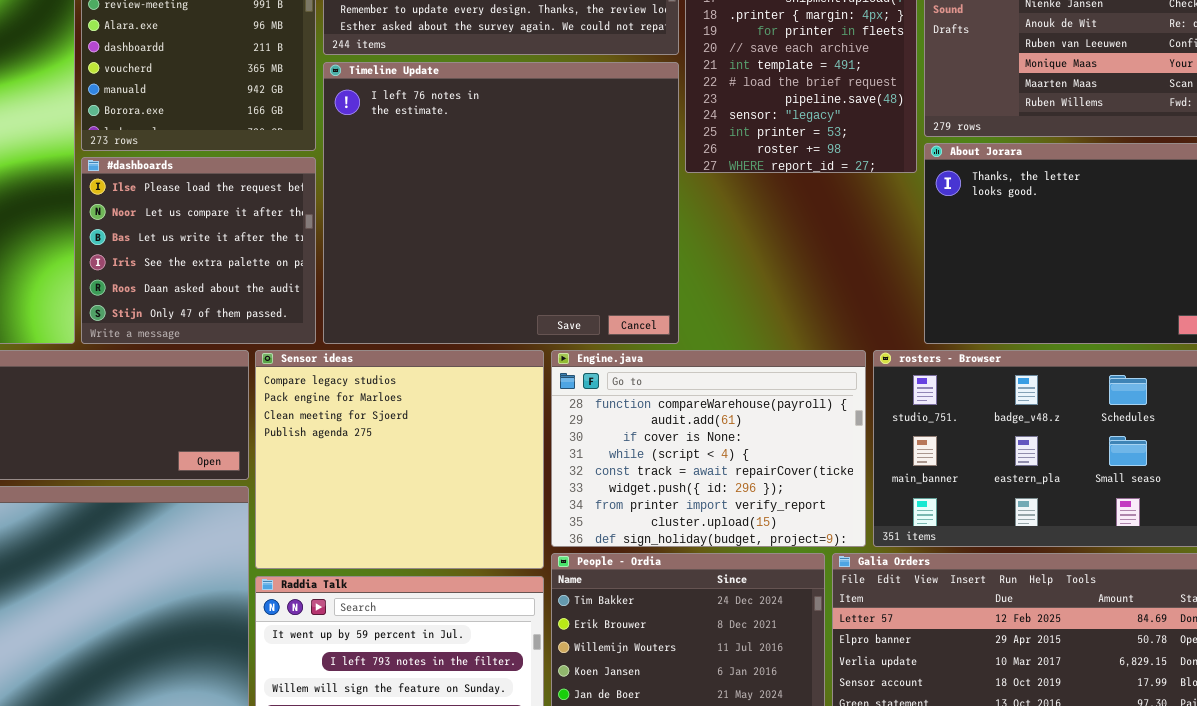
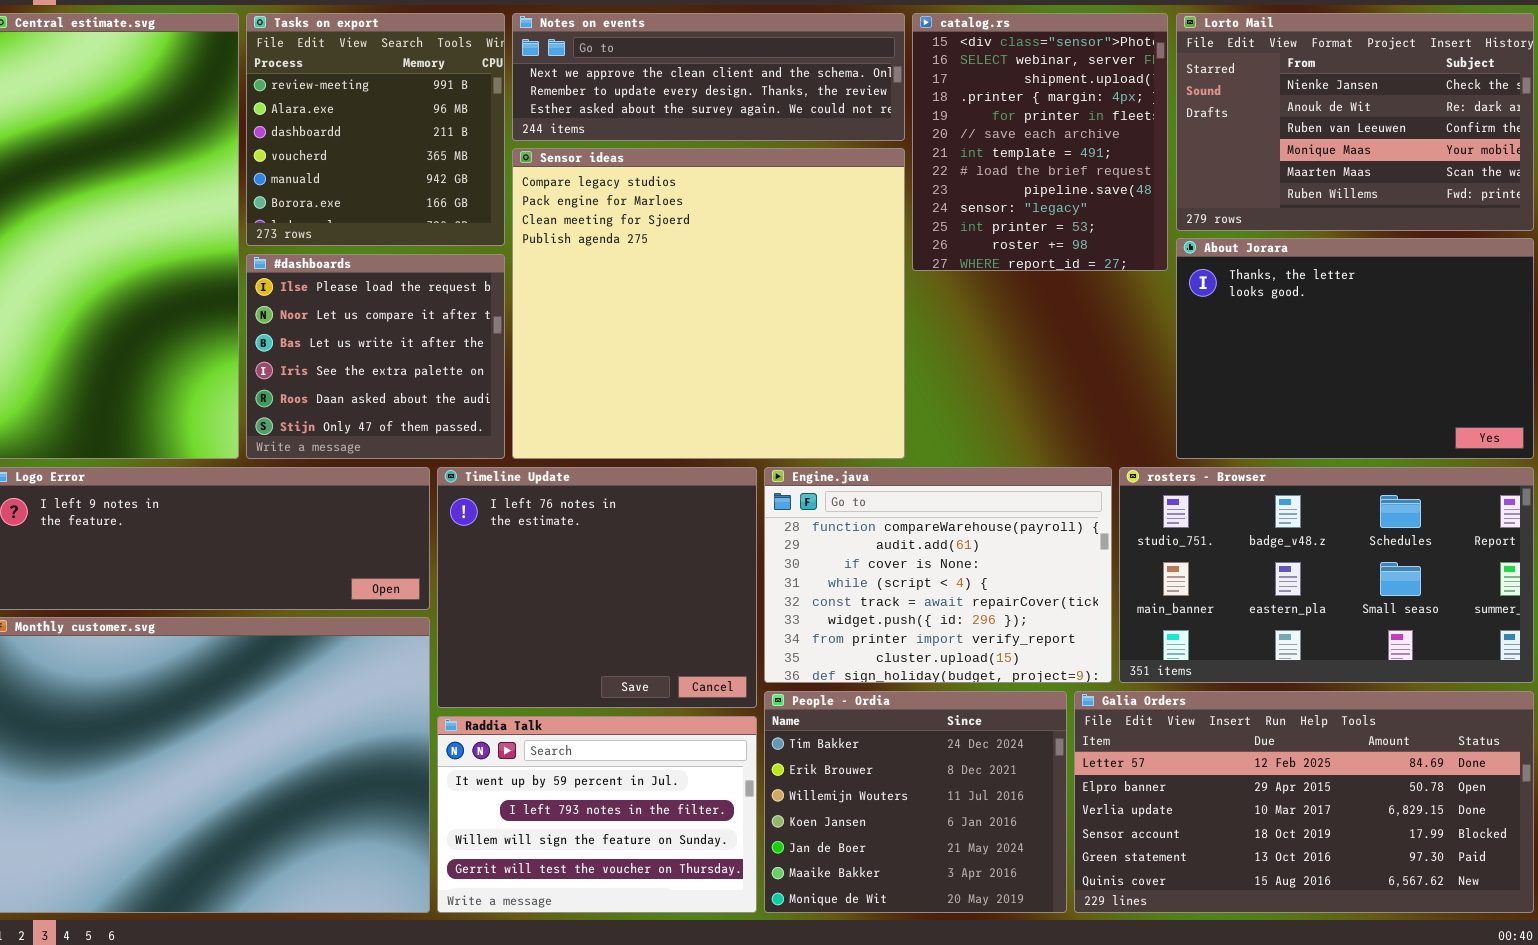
Timeline Update: [323,62,679,344] -> [437,467,757,708], moved, resized
Sensor ideas: [255,350,544,569] -> [512,148,905,459], moved, resized

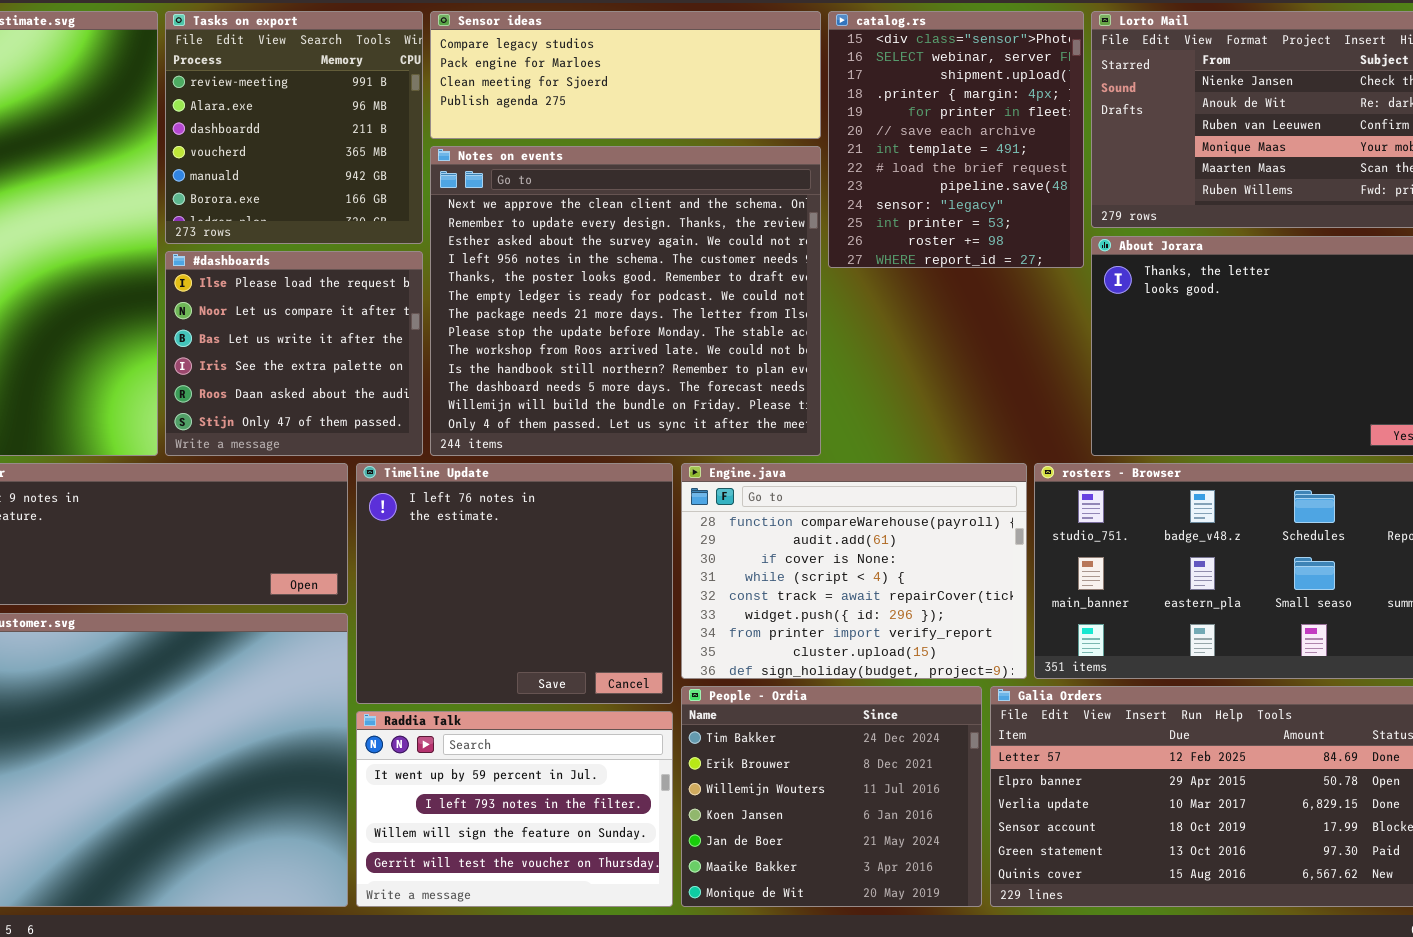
Notes on events: [512,13,905,141] -> [430,146,821,456], moved, resized
Sensor ideas: [512,148,905,459] -> [430,11,821,139], moved, resized

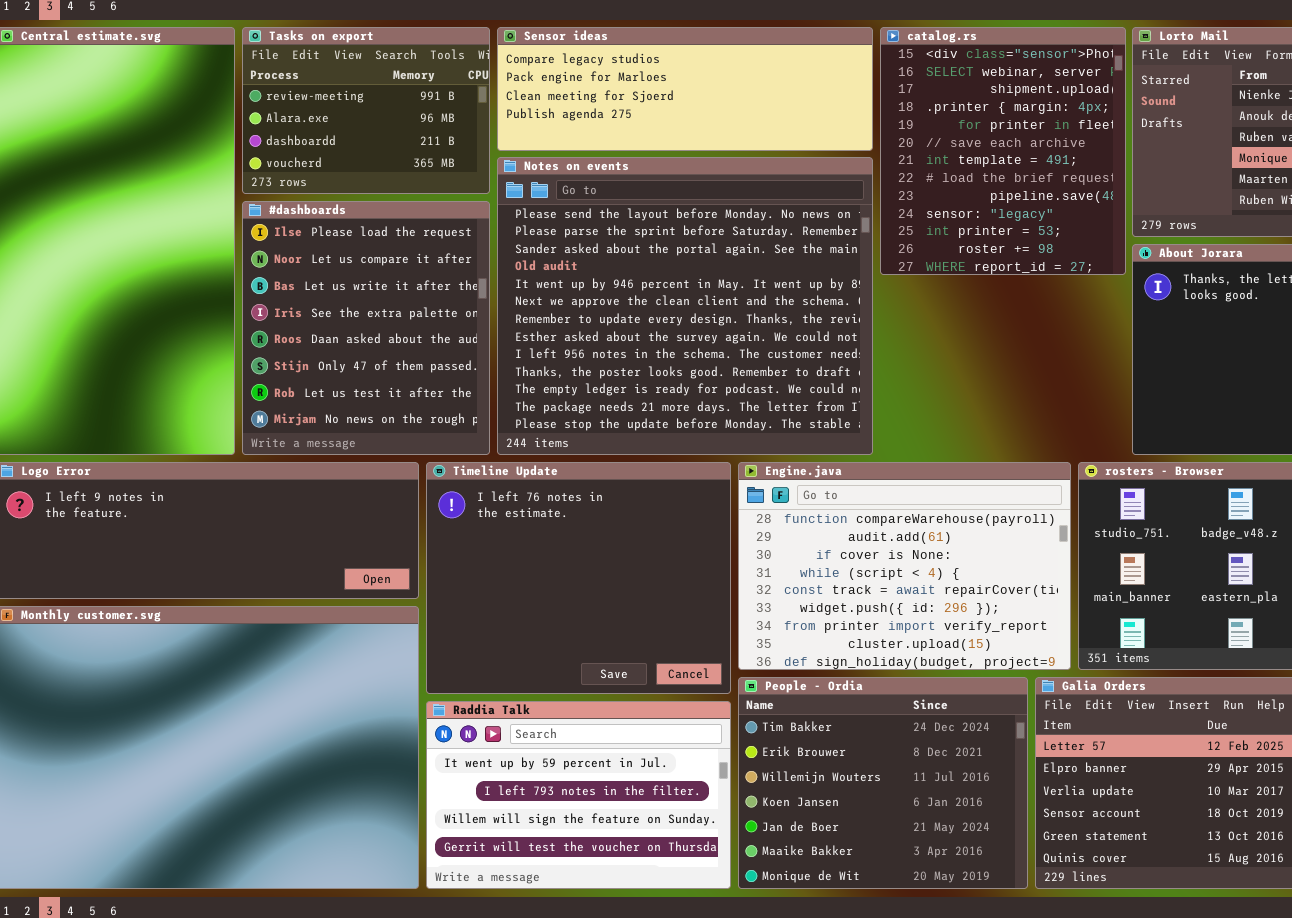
Tasks on export: [165,11,423,244] -> [242,27,490,194], resized
Notes on events: [430,146,821,456] -> [497,157,873,455], scrolled up 5 rows
#dashboards: [165,251,423,456] -> [242,201,490,455], resized

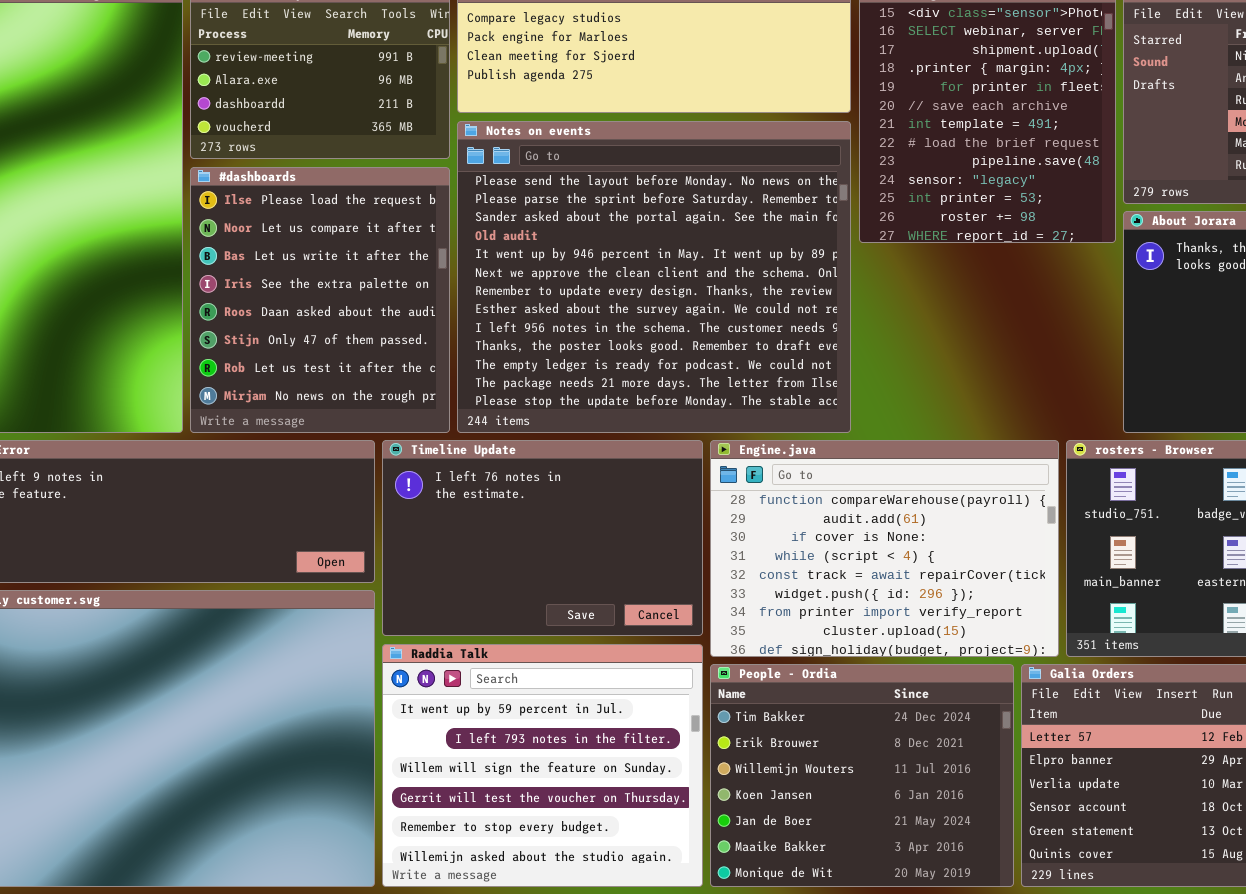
Timeline Update: [426,462,731,694] -> [382,440,703,636], resized
Raddia Talk: [426,701,731,889] -> [382,644,703,887], resized

